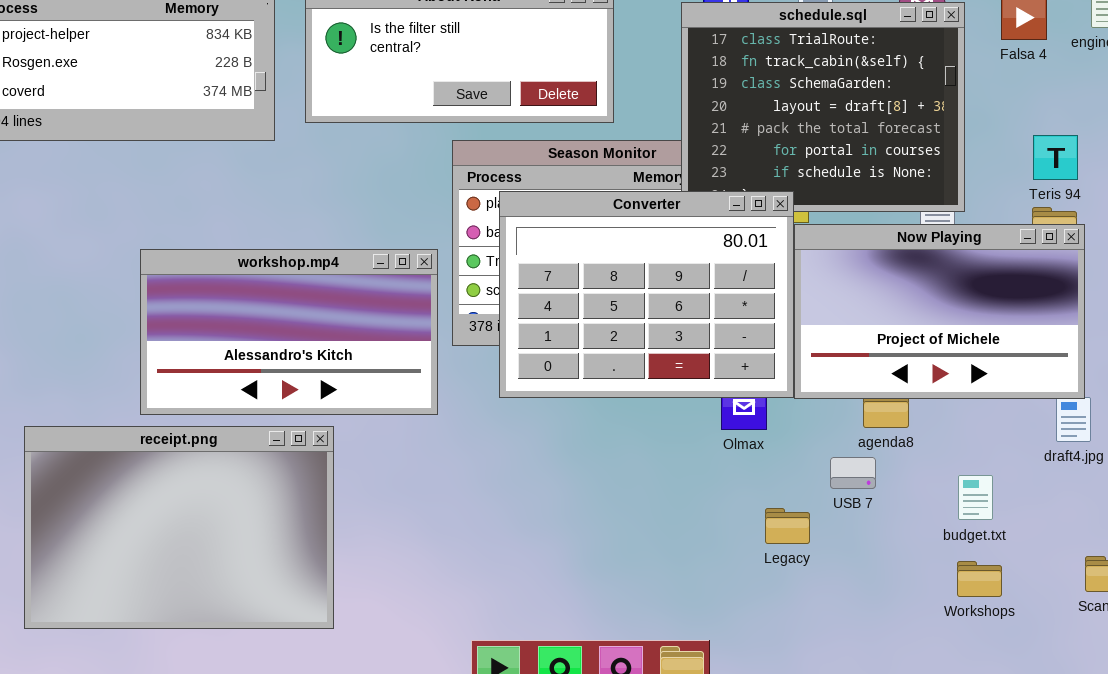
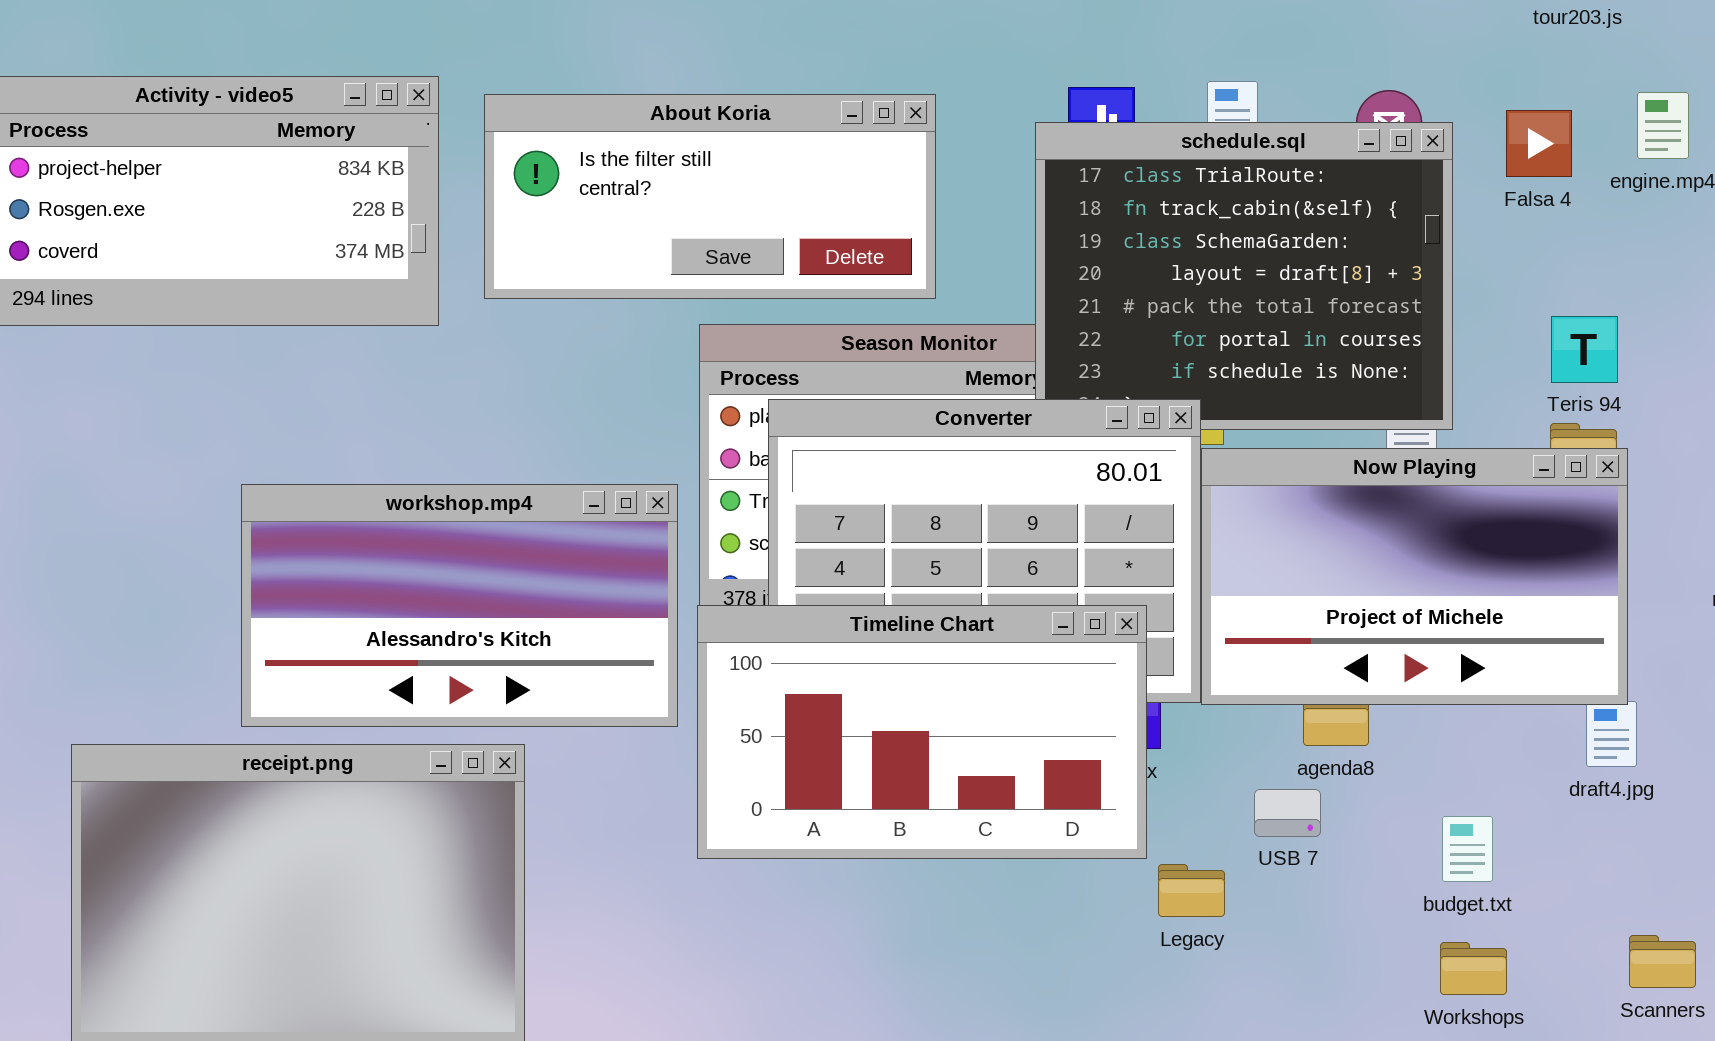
Timeline Chart: none -> [697,605,1147,859], opened

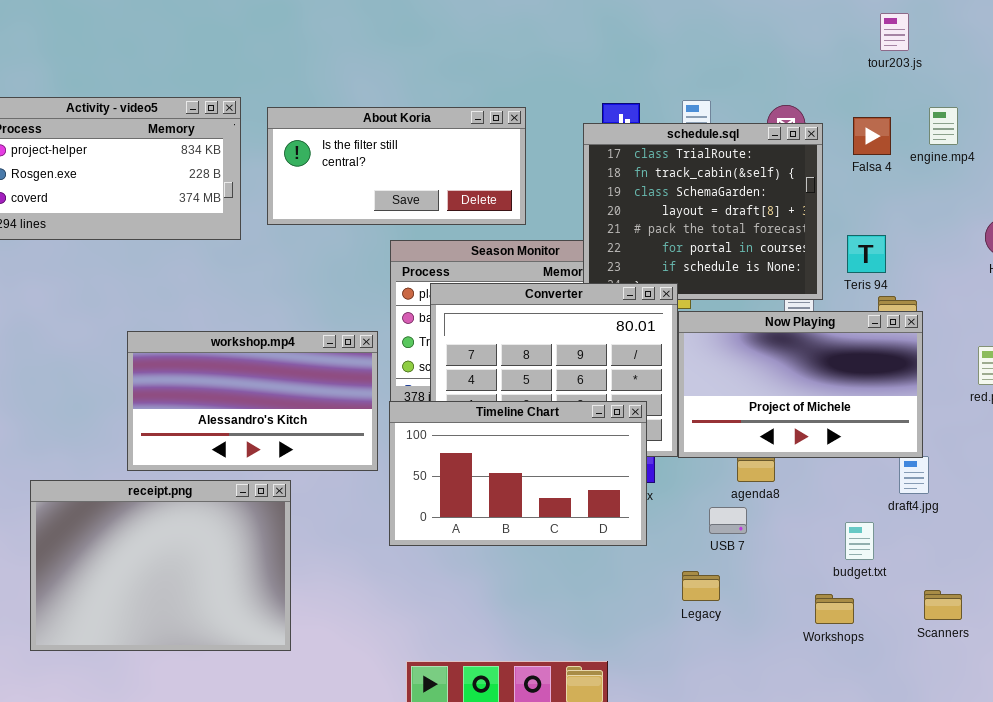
Teris 94: [1551,316,1618,383] -> [847,235,886,273], moved
budget.txt: [1442,816,1493,882] -> [845,522,874,560], moved
Legacy: [1158,864,1225,917] -> [682,571,720,601], moved

